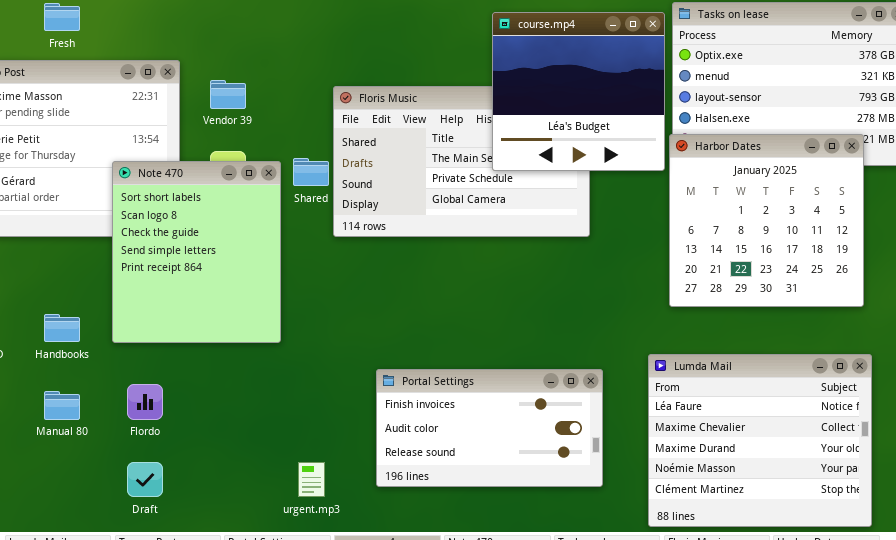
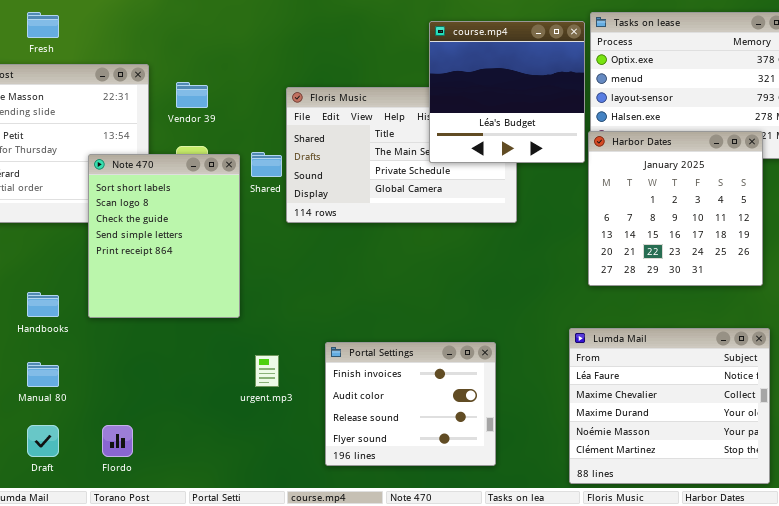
Portal Settings: [376,369,603,487] -> [325,342,496,466], resized
Flordo: [127,384,163,420] -> [102,425,133,457], moved
Draft: [127,462,163,497] -> [27,425,59,457], moved
urgent.mp3: [298,462,325,497] -> [255,355,279,387], moved

